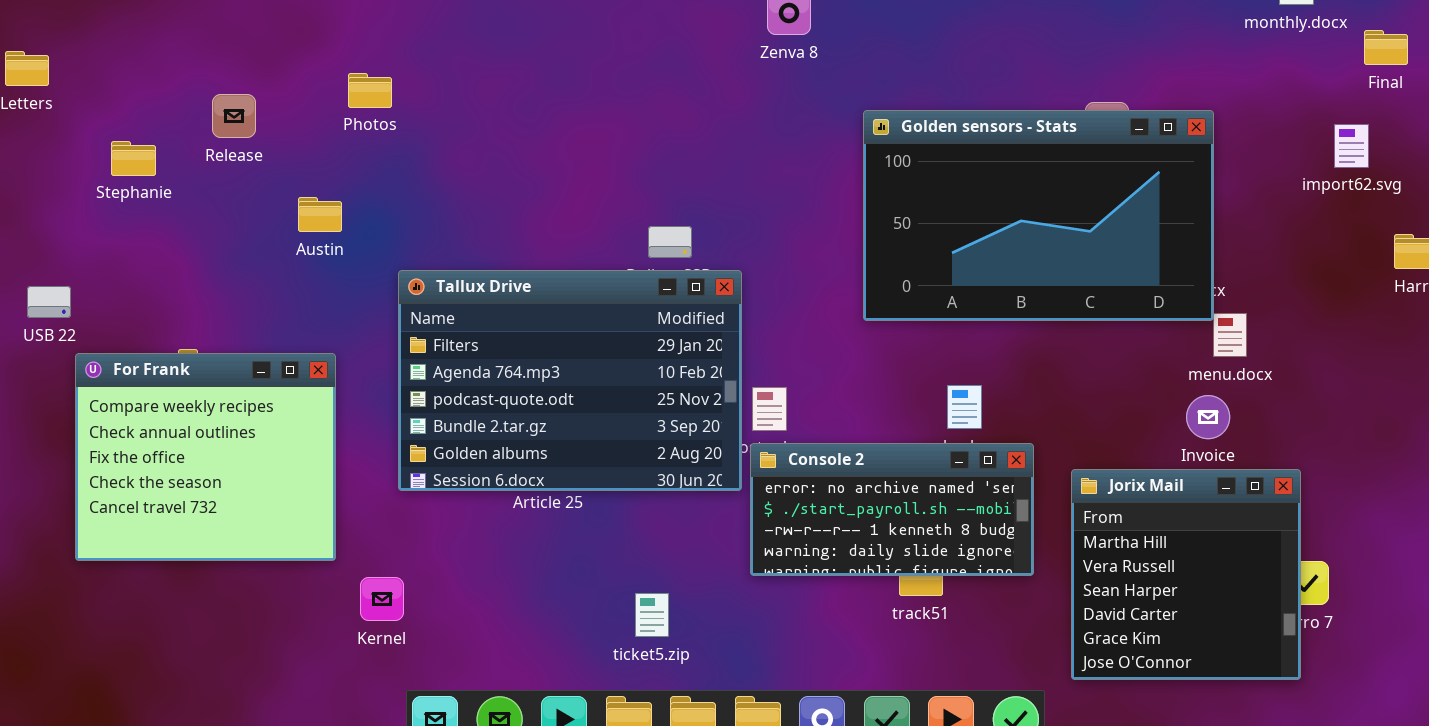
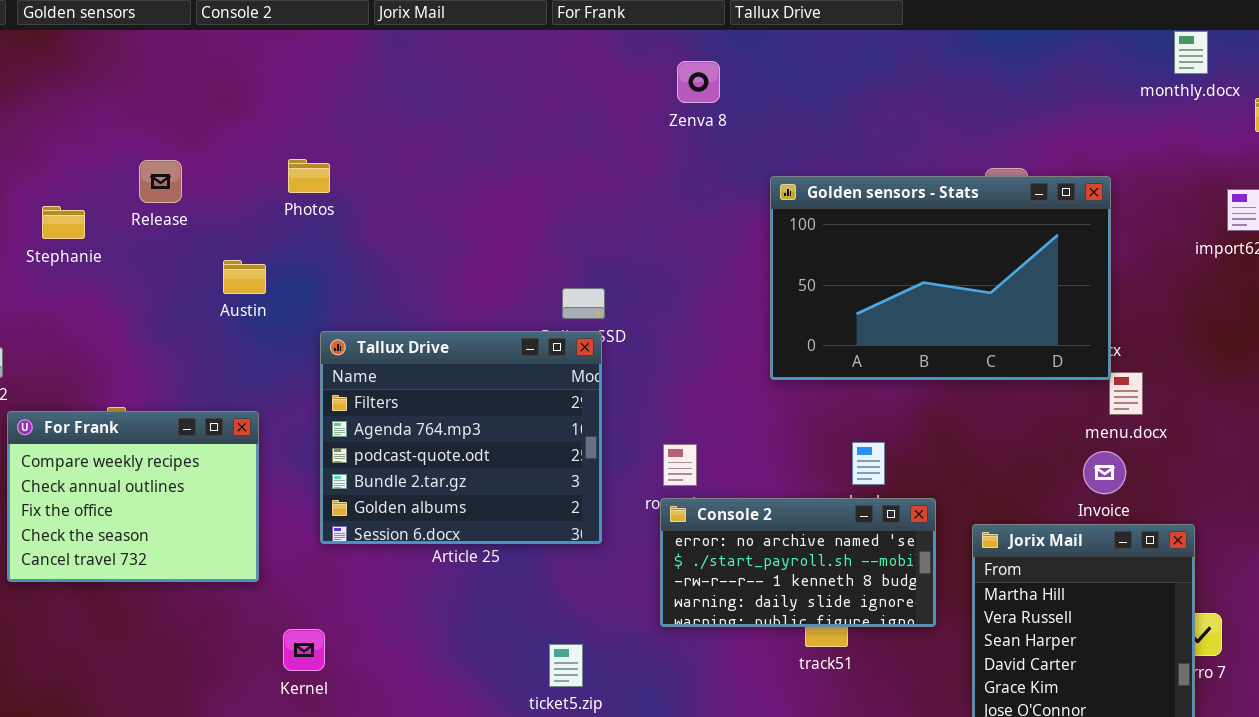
Photos: [348,73,392,108] -> [288,159,330,193], moved
Tallux Drive: [398,270,742,491] -> [320,331,602,544], resized
For Frank: [75,353,336,561] -> [7,411,259,582], resized

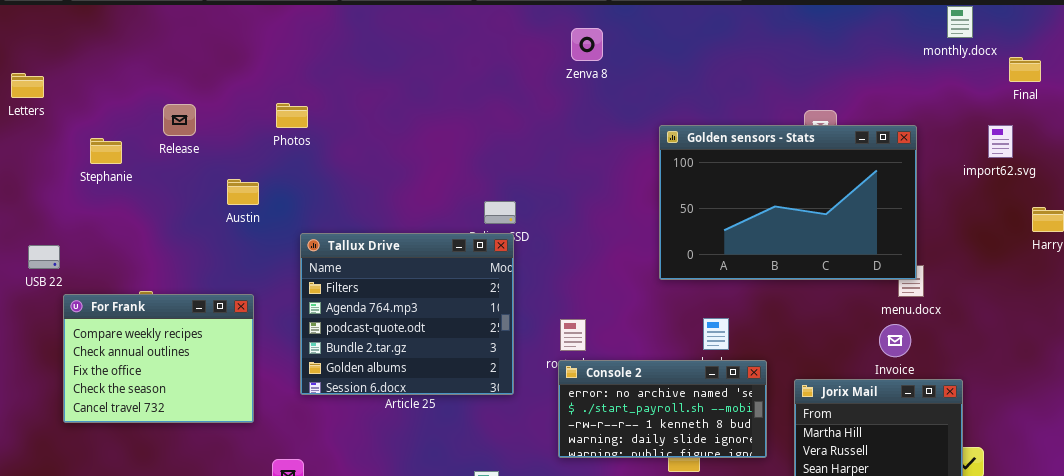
Golden sensors - Stats: [770,176,1111,380] -> [659,125,917,280], moved

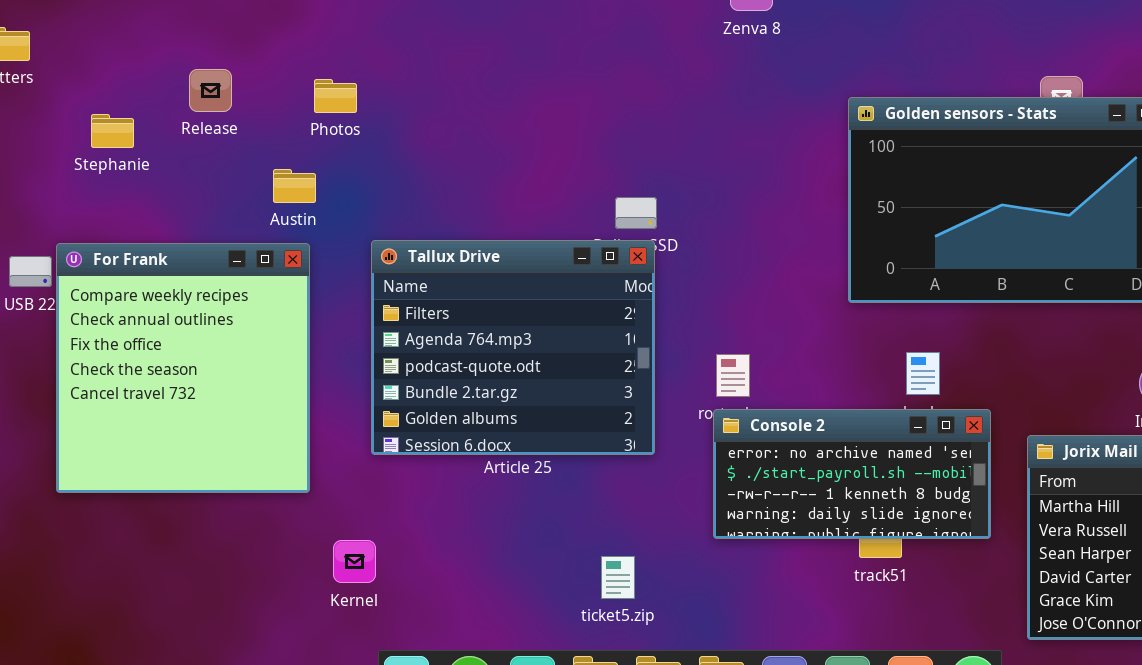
Photos: [276,103,308,128] -> [314,79,357,113], moved
For Frank: [63,294,254,423] -> [56,243,310,493], resized

